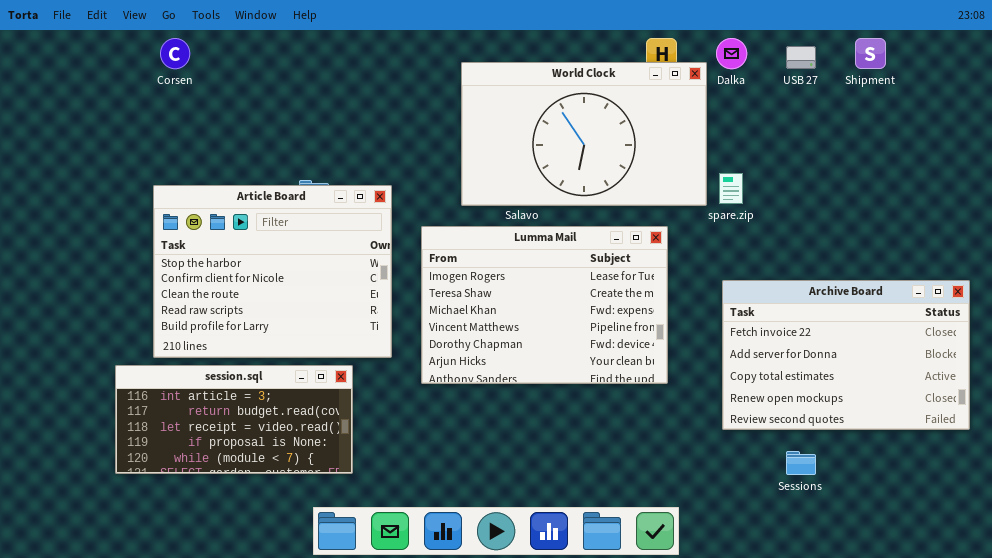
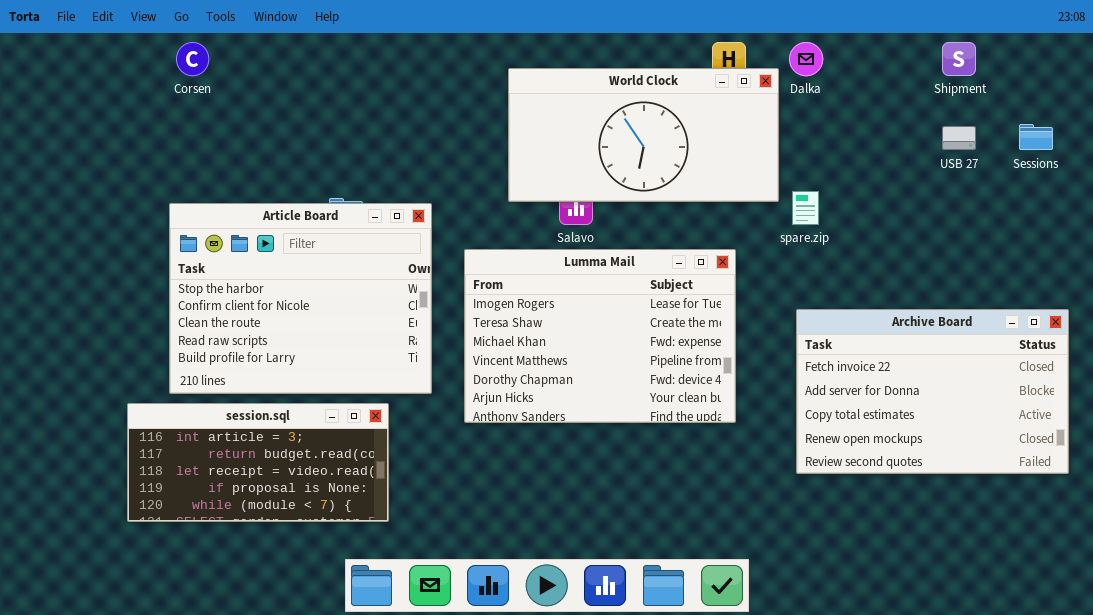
USB 27: [786,46,816,69] -> [942,126,976,150], moved
World Clock: [461,62,707,206] -> [508,68,779,202], resized
Sessions: [786,451,816,475] -> [1019,124,1053,150], moved

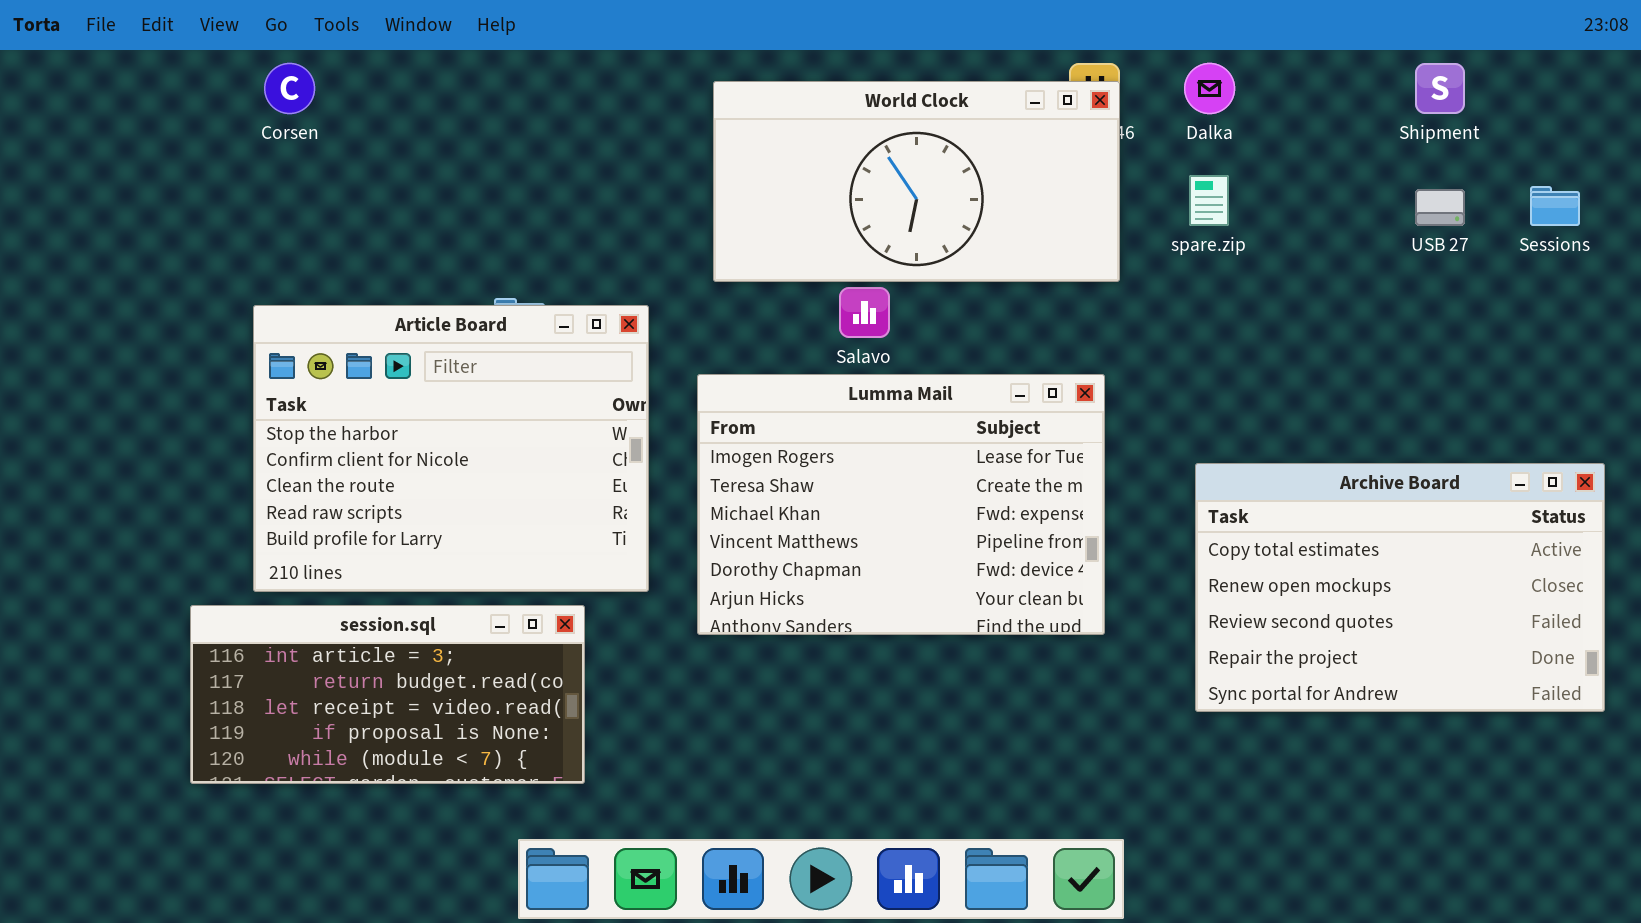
World Clock: [508,68,779,202] -> [713,81,1120,282], moved
spare.zip: [792,191,819,225] -> [1189,175,1229,226], moved
Archive Board: [796,309,1069,474] -> [1195,463,1605,712], scrolled down 2 rows

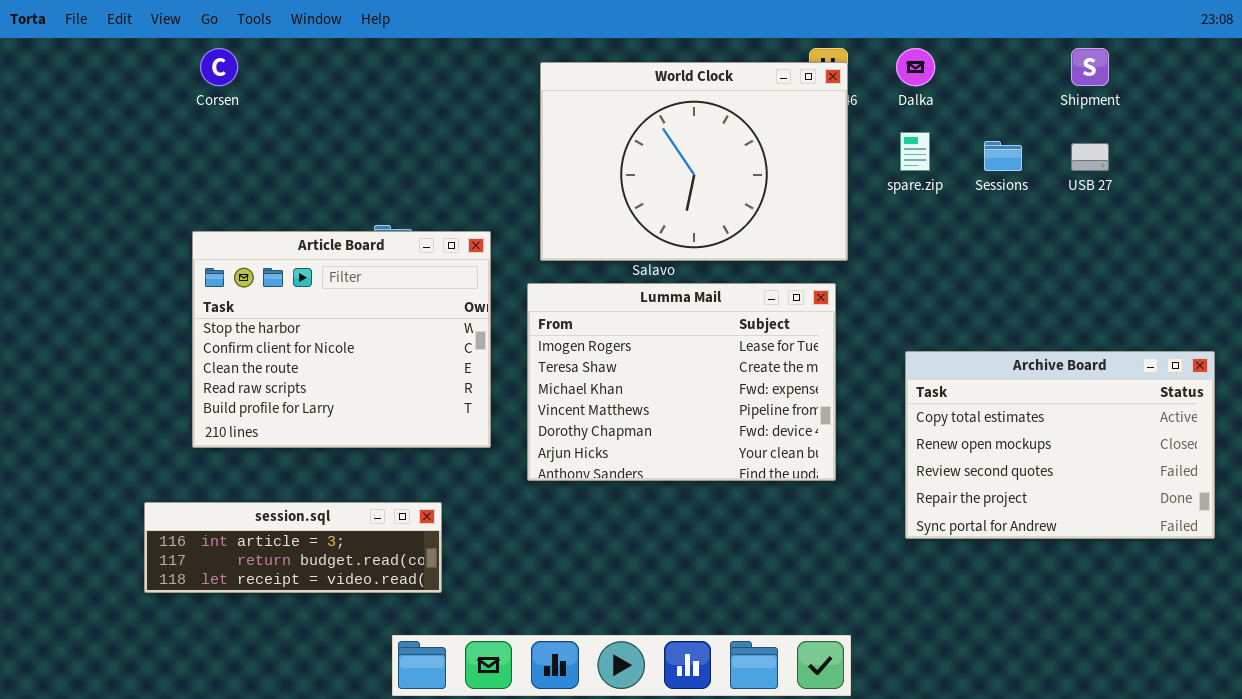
World Clock: [713,81,1120,282] -> [540,62,848,261], resized
Sessions: [1530,186,1580,226] -> [984,141,1022,171], moved
session.sql: [190,605,585,784] -> [144,502,442,593], resized

